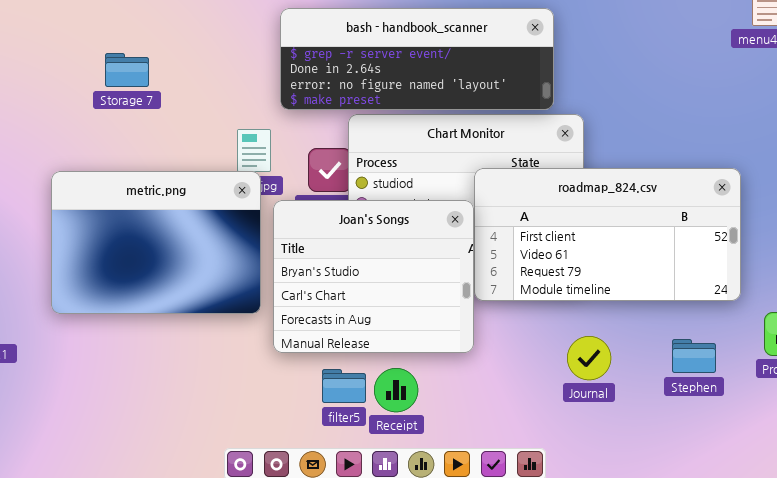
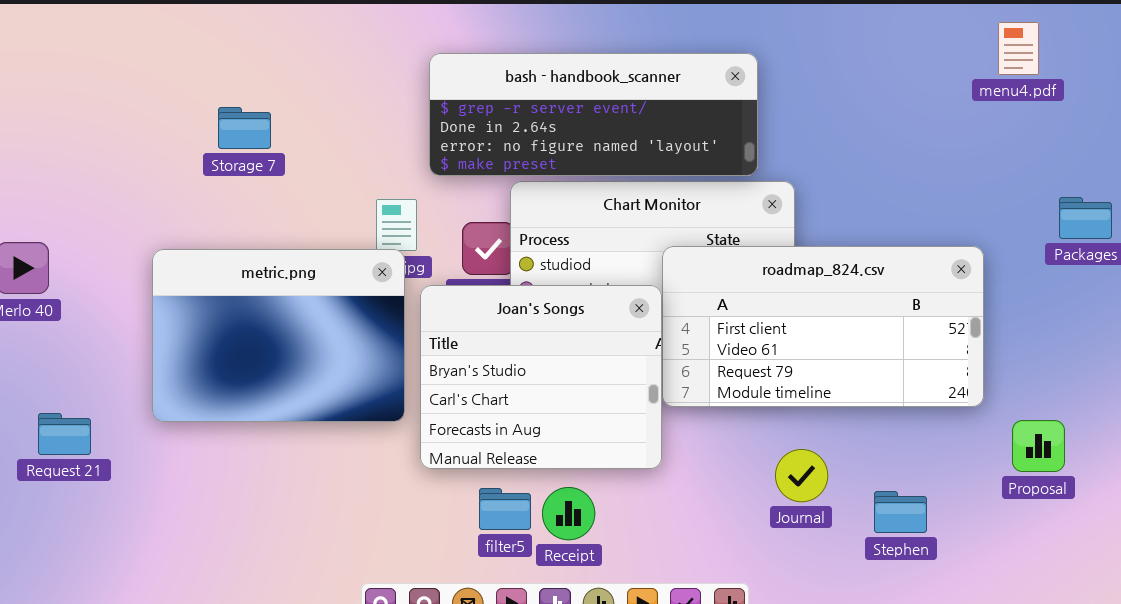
Stephen: [672,339,716,373] -> [874,491,927,533], moved

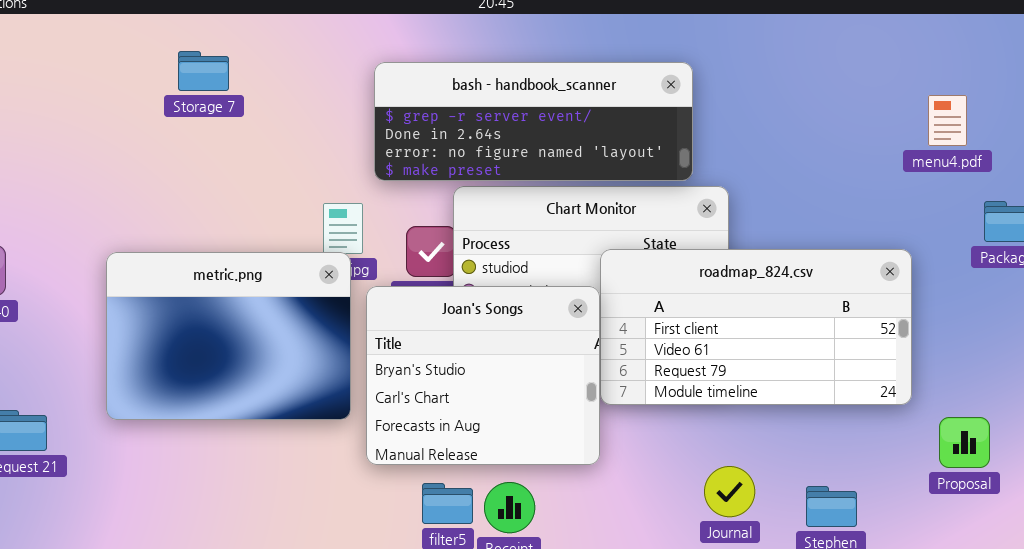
menu4.pdf: [998,22,1039,75] -> [928,95,967,146], moved
Storage 7: [218,107,271,149] -> [178,51,229,91], moved
Journal: [775,449,828,502] -> [704,466,755,517], moved

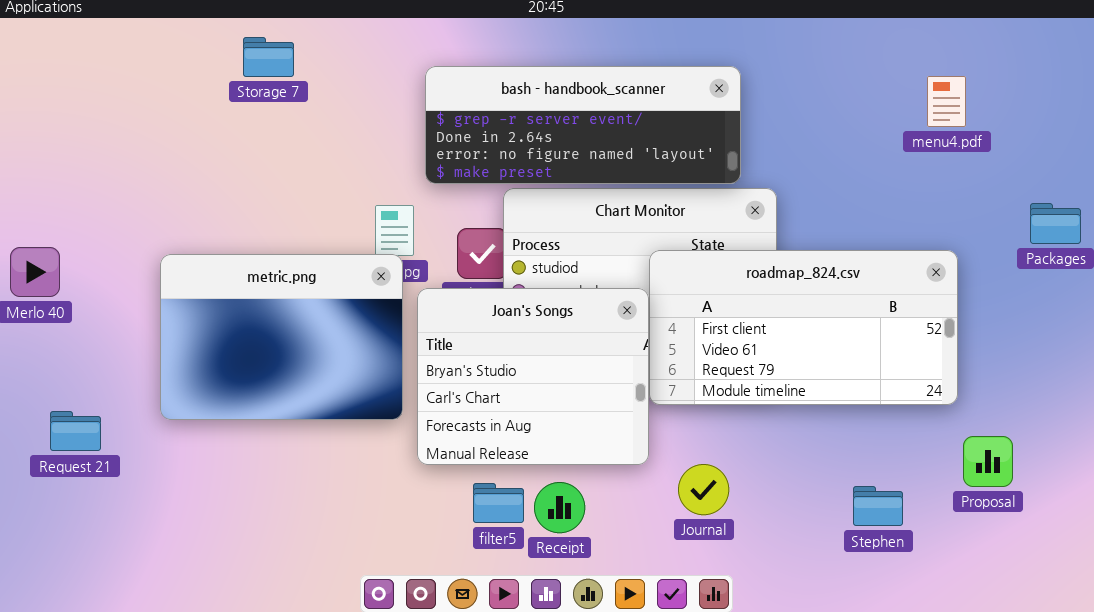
Storage 7: [178,51,229,91] -> [243,37,294,77], moved
menu4.pdf: [928,95,967,146] -> [927,76,966,127], moved
Proposal: [939,417,990,468] -> [963,436,1013,487], moved
Journal: [704,466,755,517] -> [678,464,729,515], moved

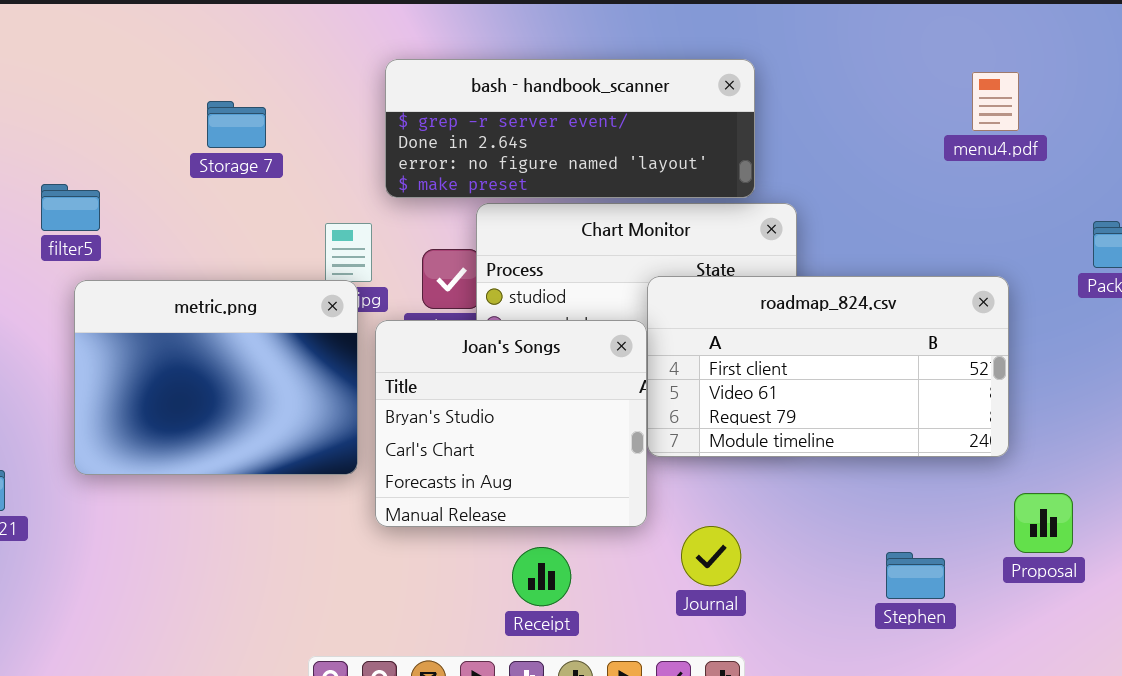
Storage 7: [243,37,294,77] -> [207,101,266,148], moved
filter5: [473,483,524,523] -> [41,184,100,231], moved

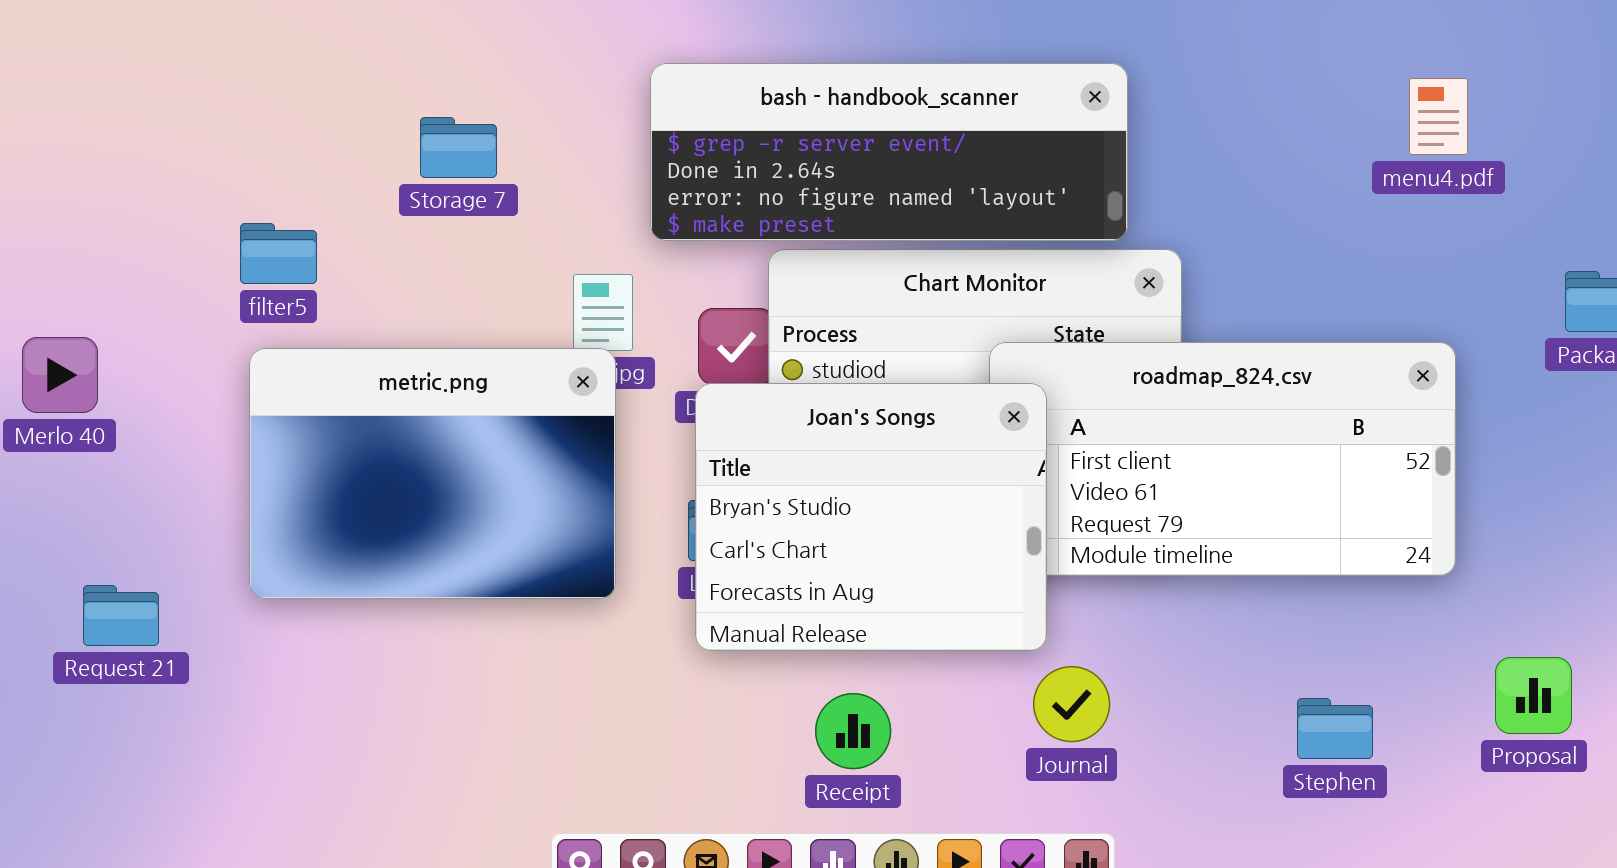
filter5: [41,184,100,231] -> [240,223,317,284], moved
Joan's Songs: [375,320,647,527] -> [695,383,1047,651], moved
Proposal: [1014,493,1073,553] -> [1495,657,1572,734], moved

